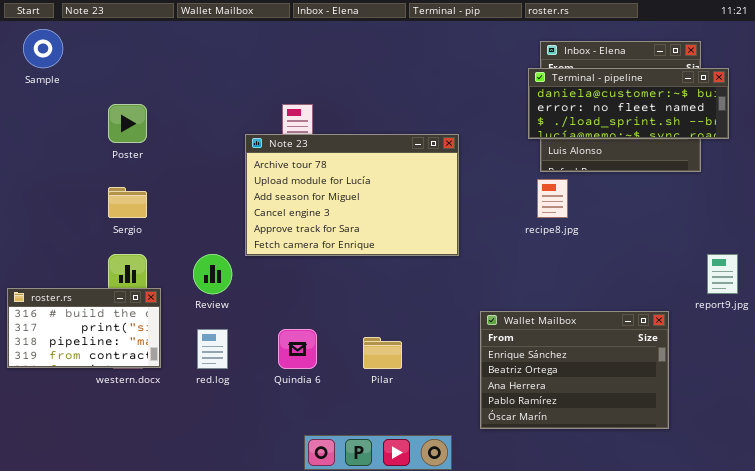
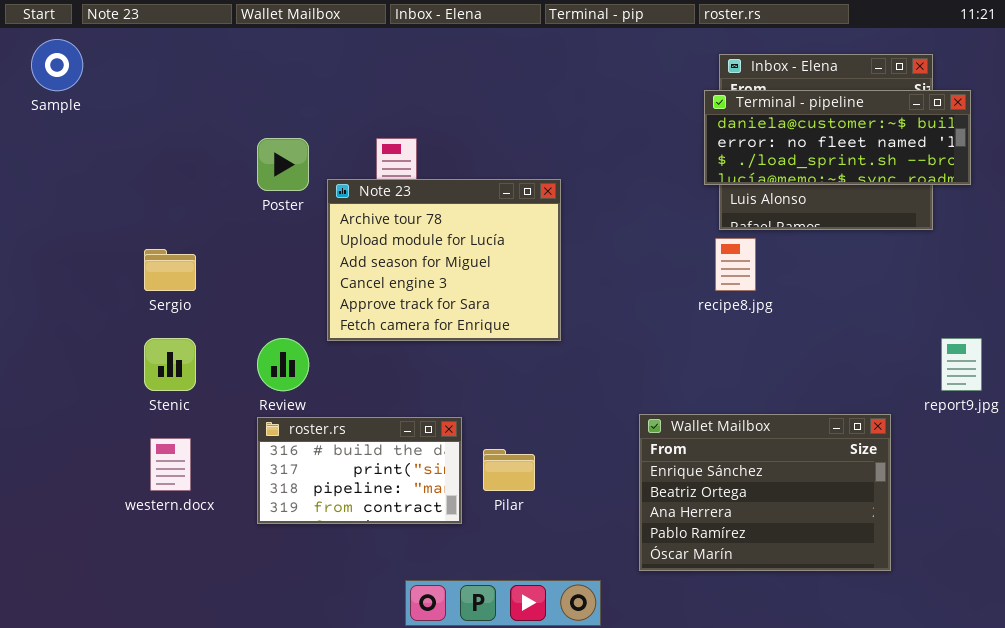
Poster: [108,104,147,143] -> [257,138,309,191], moved
Note 23: [245,134,459,256] -> [327,179,561,341], resized
roster.rs: [7,288,161,368] -> [257,417,462,524], moved

